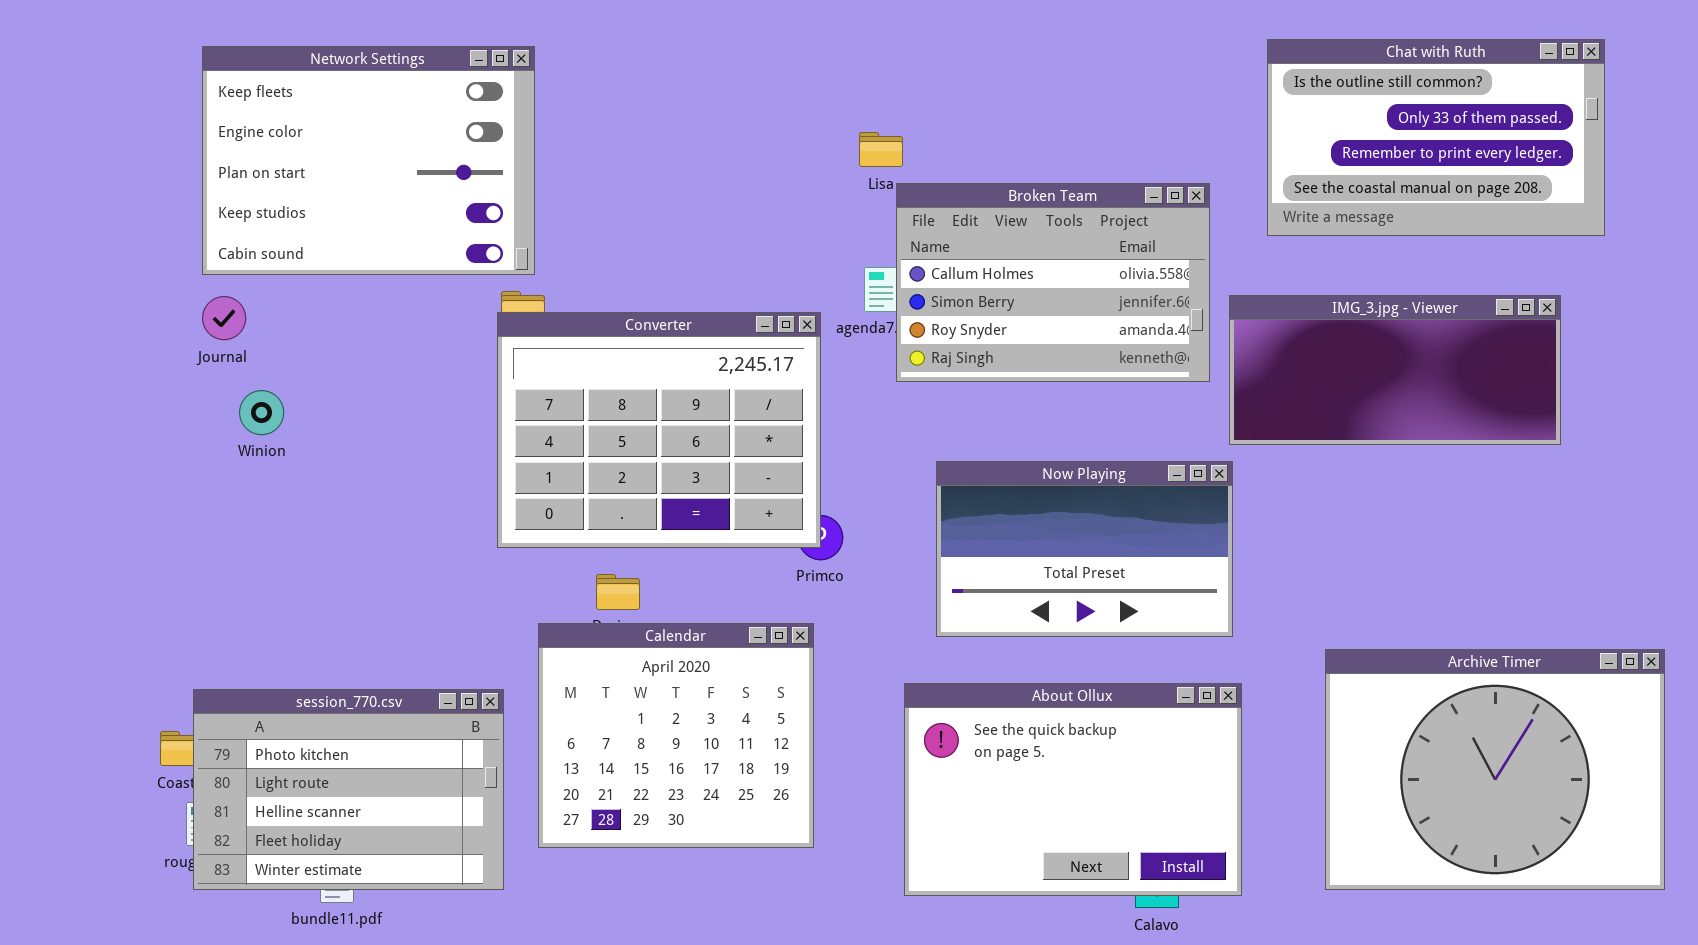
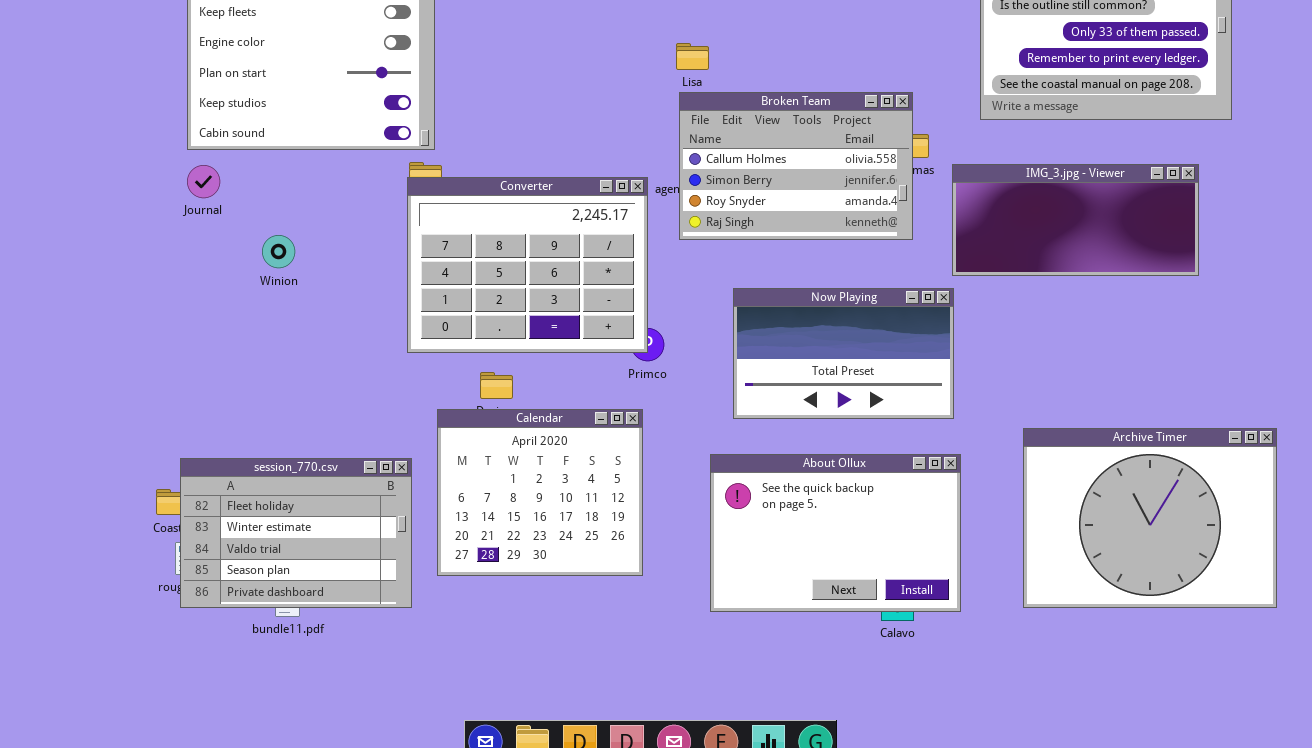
Broken Team: [896,183,1210,382] -> [679,92,913,240], moved
Winion: [239,390,284,435] -> [262,235,295,268], moved
session_770.csv: [193,689,504,890] -> [180,458,412,608], scrolled down 3 rows

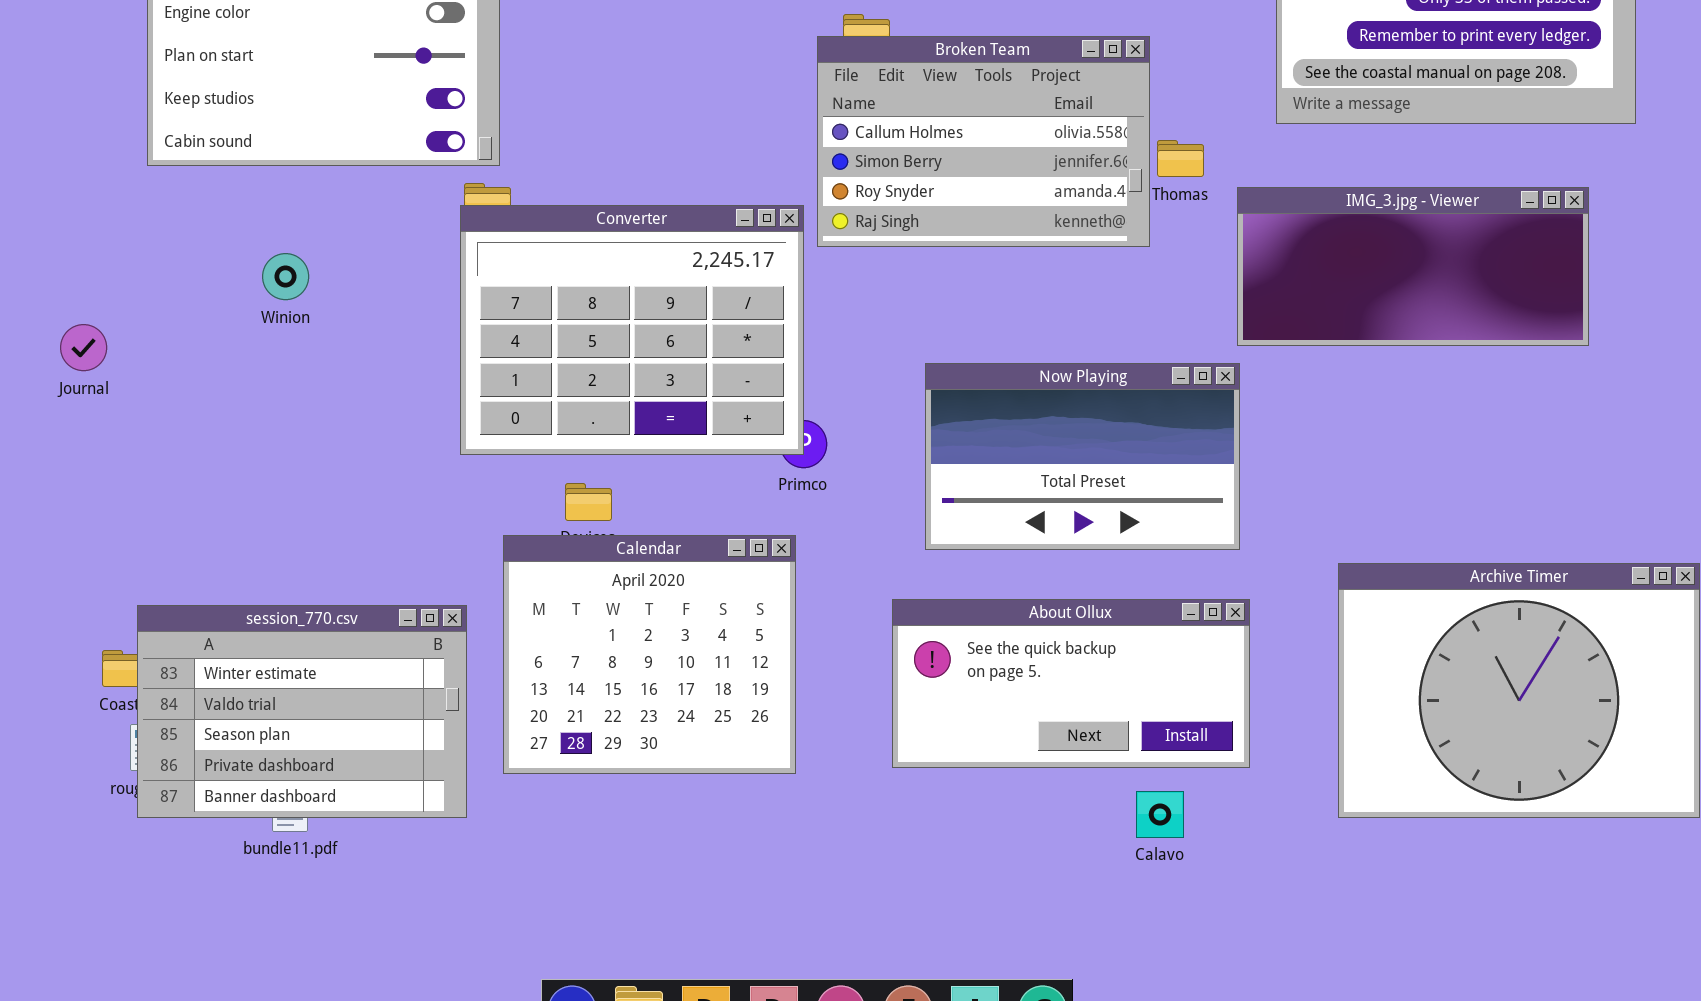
Broken Team: [679,92,913,240] -> [817,36,1150,247], moved
Journal: [187,165,220,198] -> [60,324,107,371], moved
Winion: [262,235,295,268] -> [262,253,309,300], moved
About Ollux: [710,454,961,612] -> [892,599,1250,768], resized
session_770.csv: [180,458,412,608] -> [137,605,467,818], scrolled down 1 row

